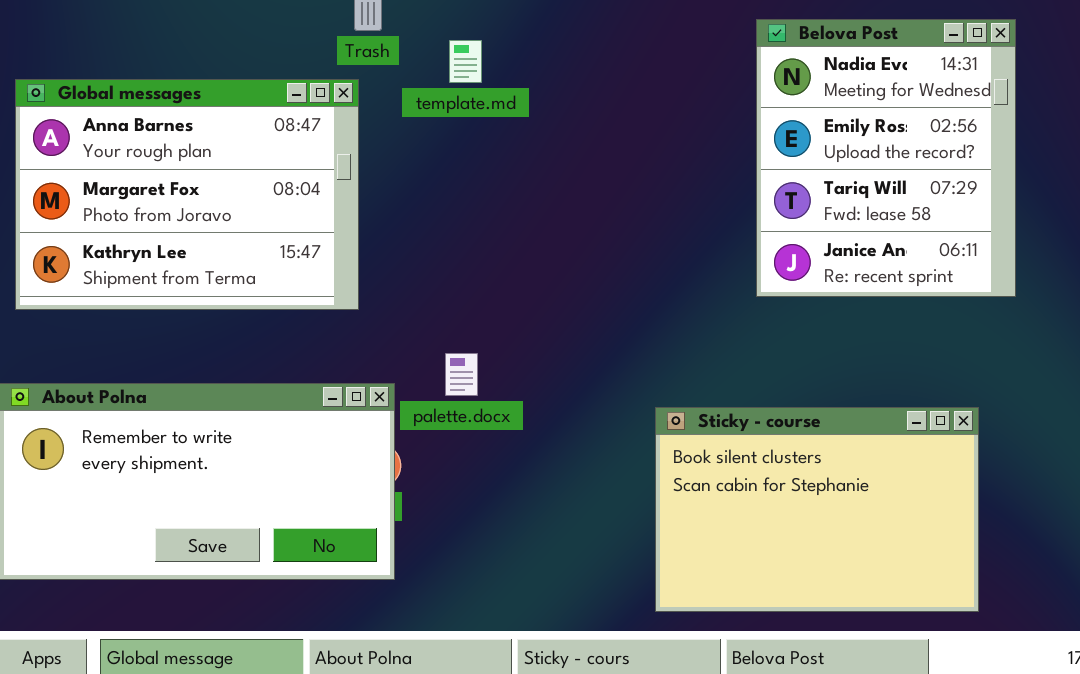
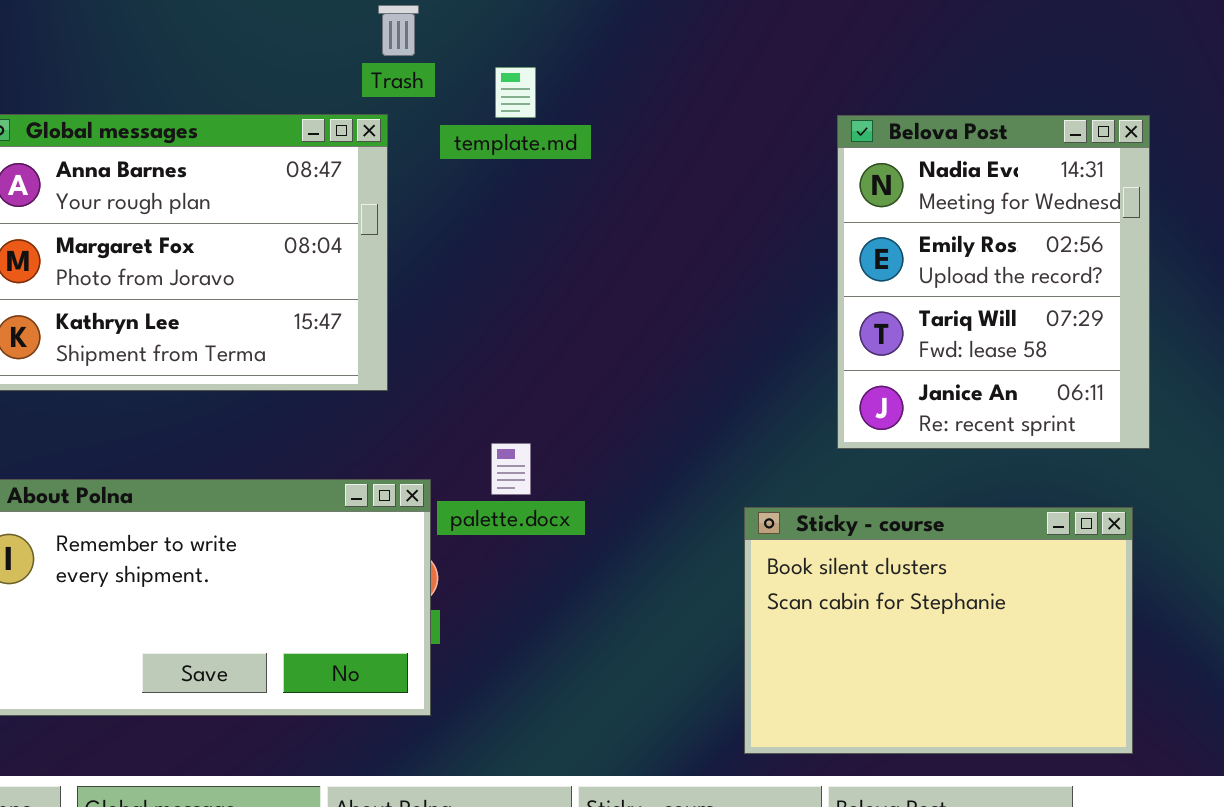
Belova Post: [756,19,1016,297] -> [837,115,1150,449], moved

